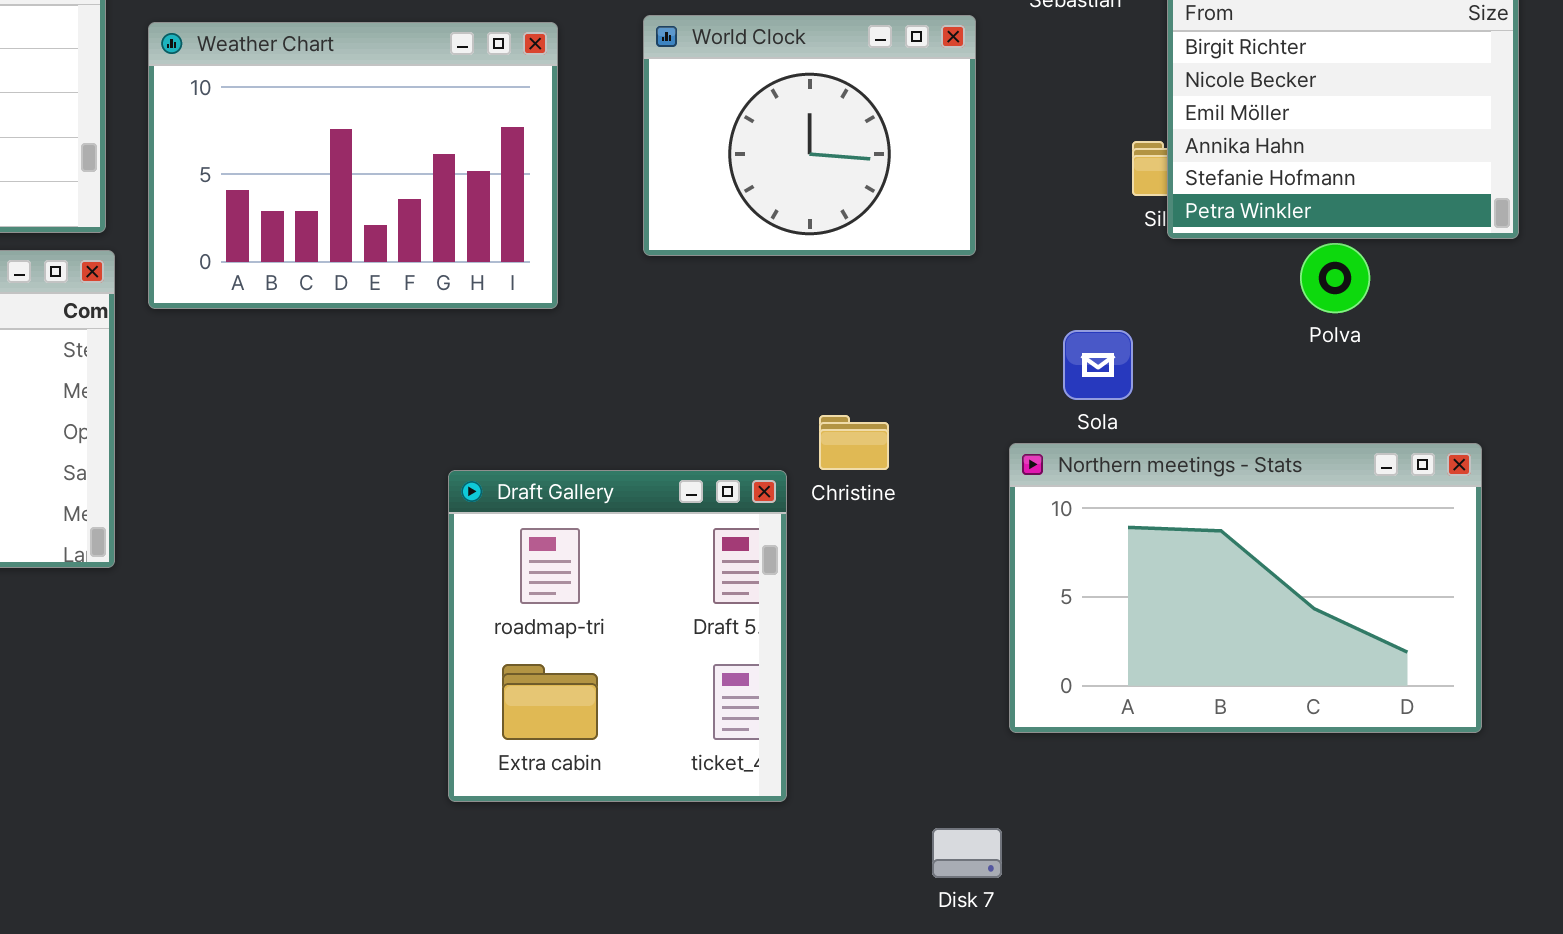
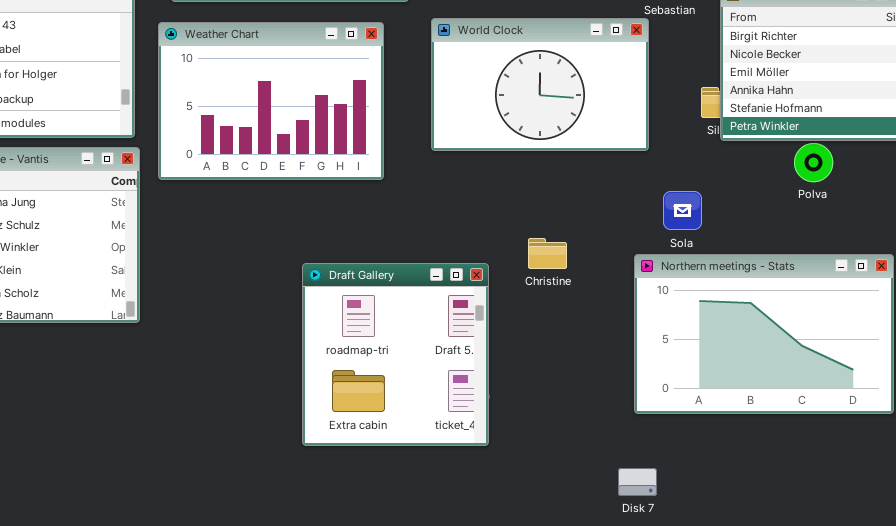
World Clock: [643,15,976,256] -> [431,18,649,151], resized
Draft Gallery: [448,470,787,802] -> [302,263,489,446], moved
Disk 7: [932,828,1002,878] -> [618,468,657,496], moved

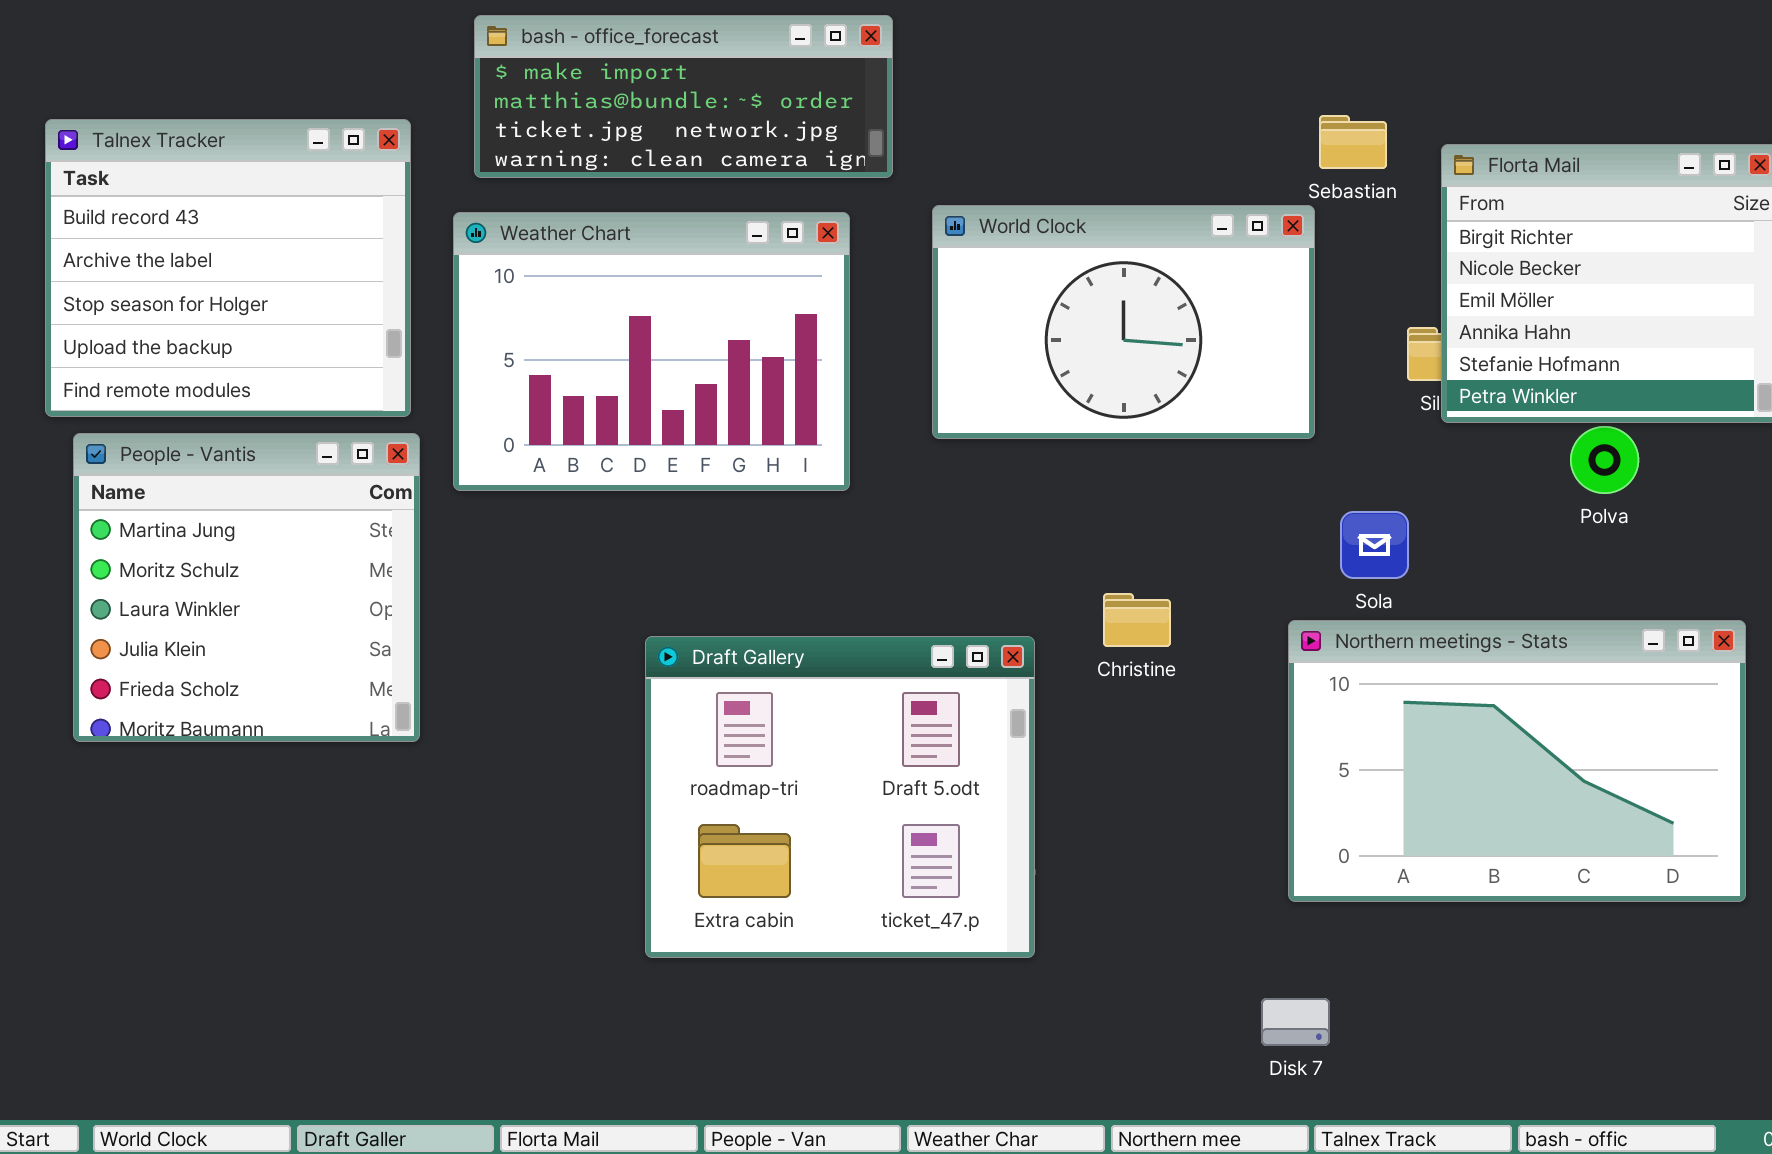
Draft Gallery: [302,263,489,446] -> [645,636,1035,958], resized

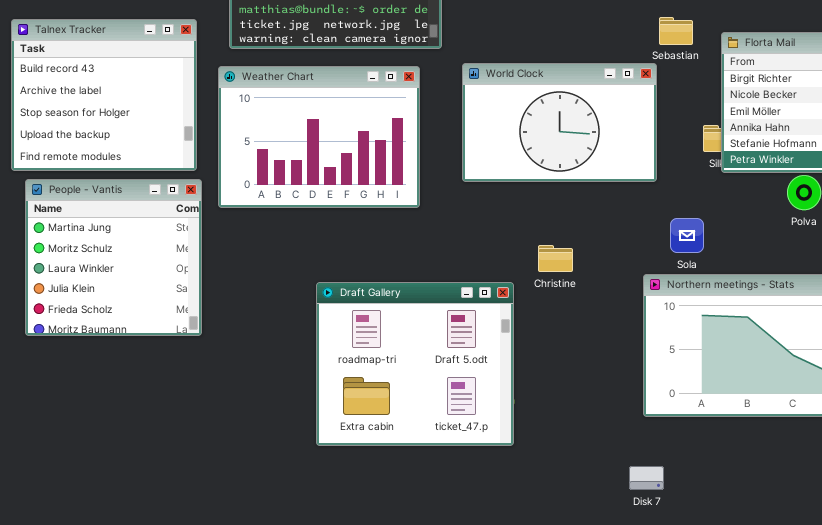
Christine: [1103,593,1171,647] -> [538,245,573,272], moved

